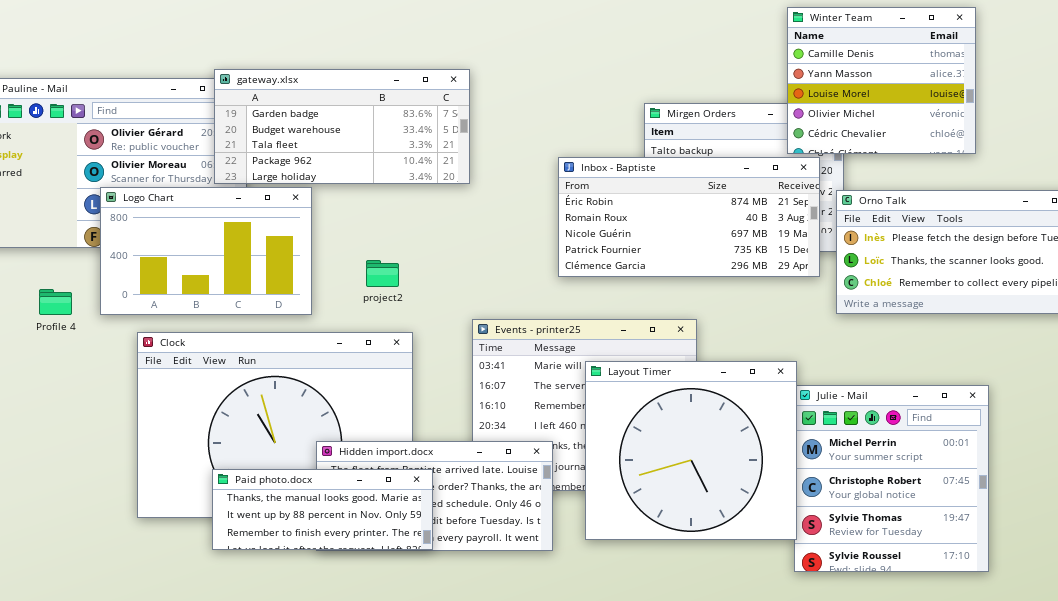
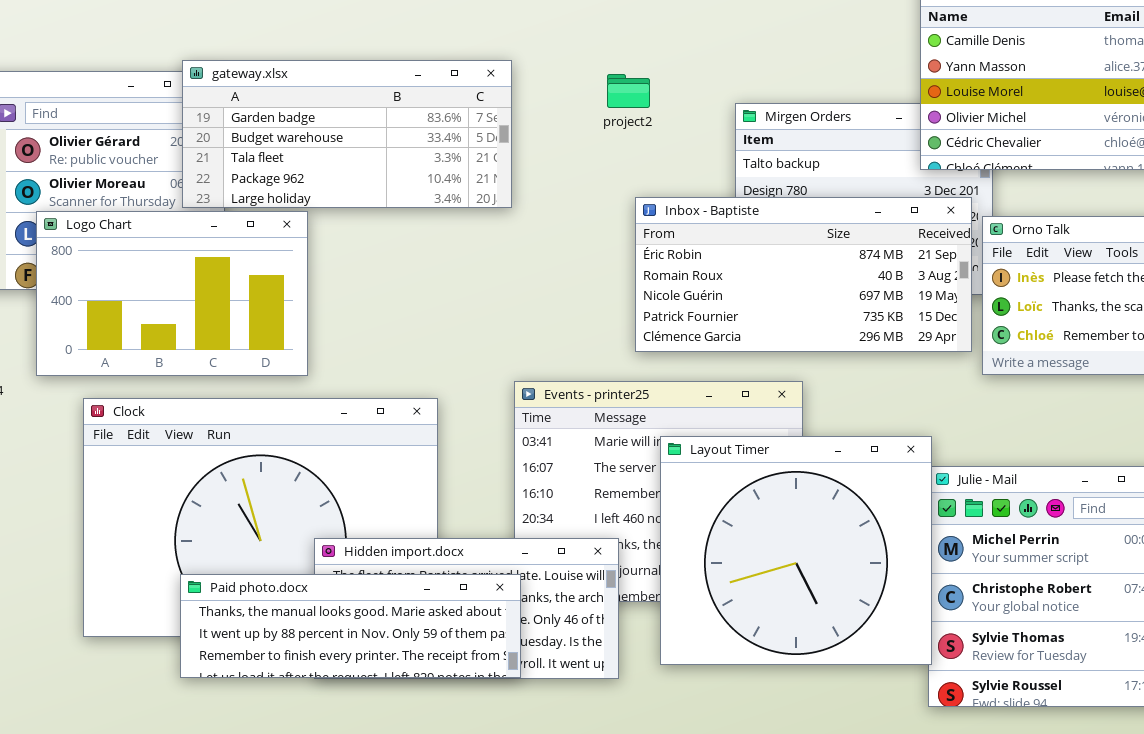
Inbox - Baptiste: [558,157,820,277] -> [635,197,972,352], moved
project2: [366,260,399,287] -> [607,74,650,108], moved
Paid photo.docx: [212,469,433,550] -> [180,574,521,678], resized

